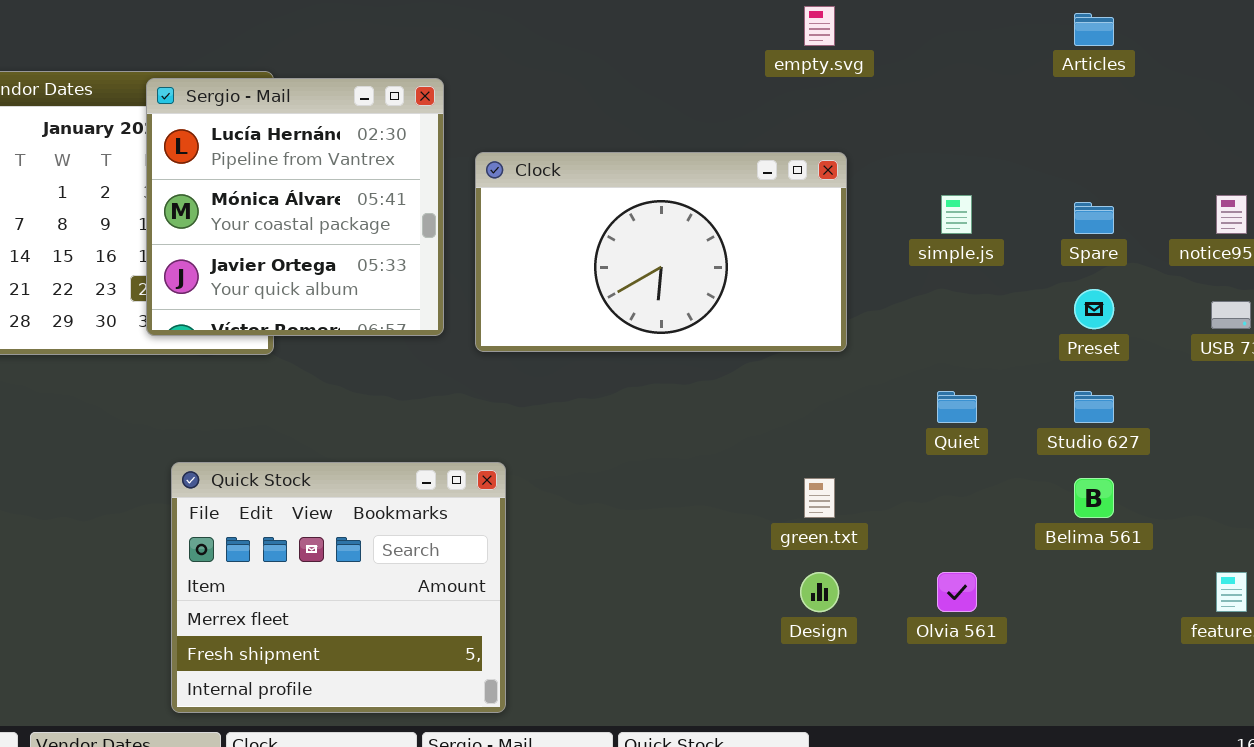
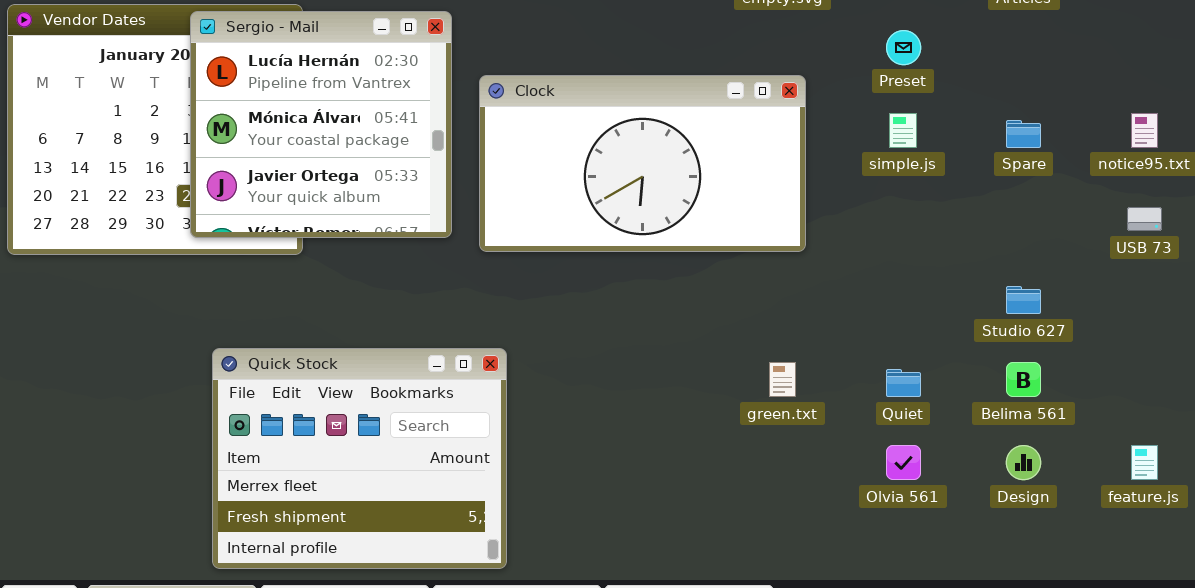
Preset: [1074,289,1114,329] -> [886,30,921,65], moved
Quiet: [937,391,977,423] -> [886,369,921,397], moved
Design: [800,572,839,612] -> [1006,445,1041,480], moved

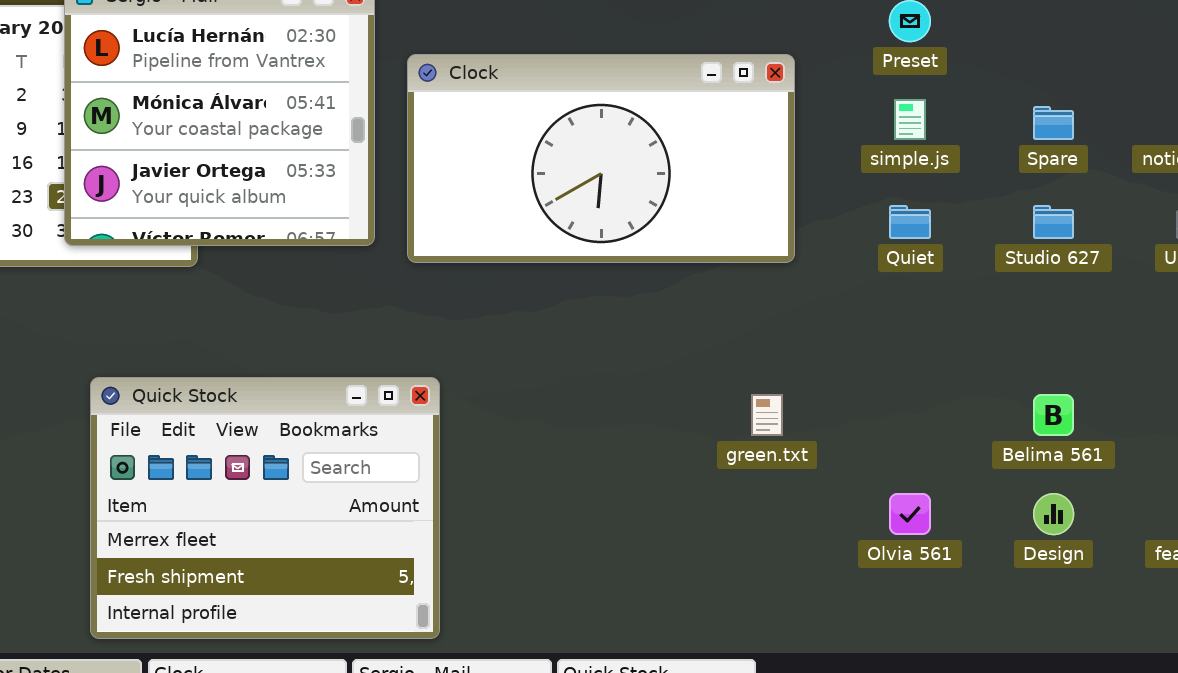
Studio 627: [1006,286,1041,314] -> [1033,205,1074,239], moved
Quiet: [886,369,921,397] -> [889,205,931,239], moved

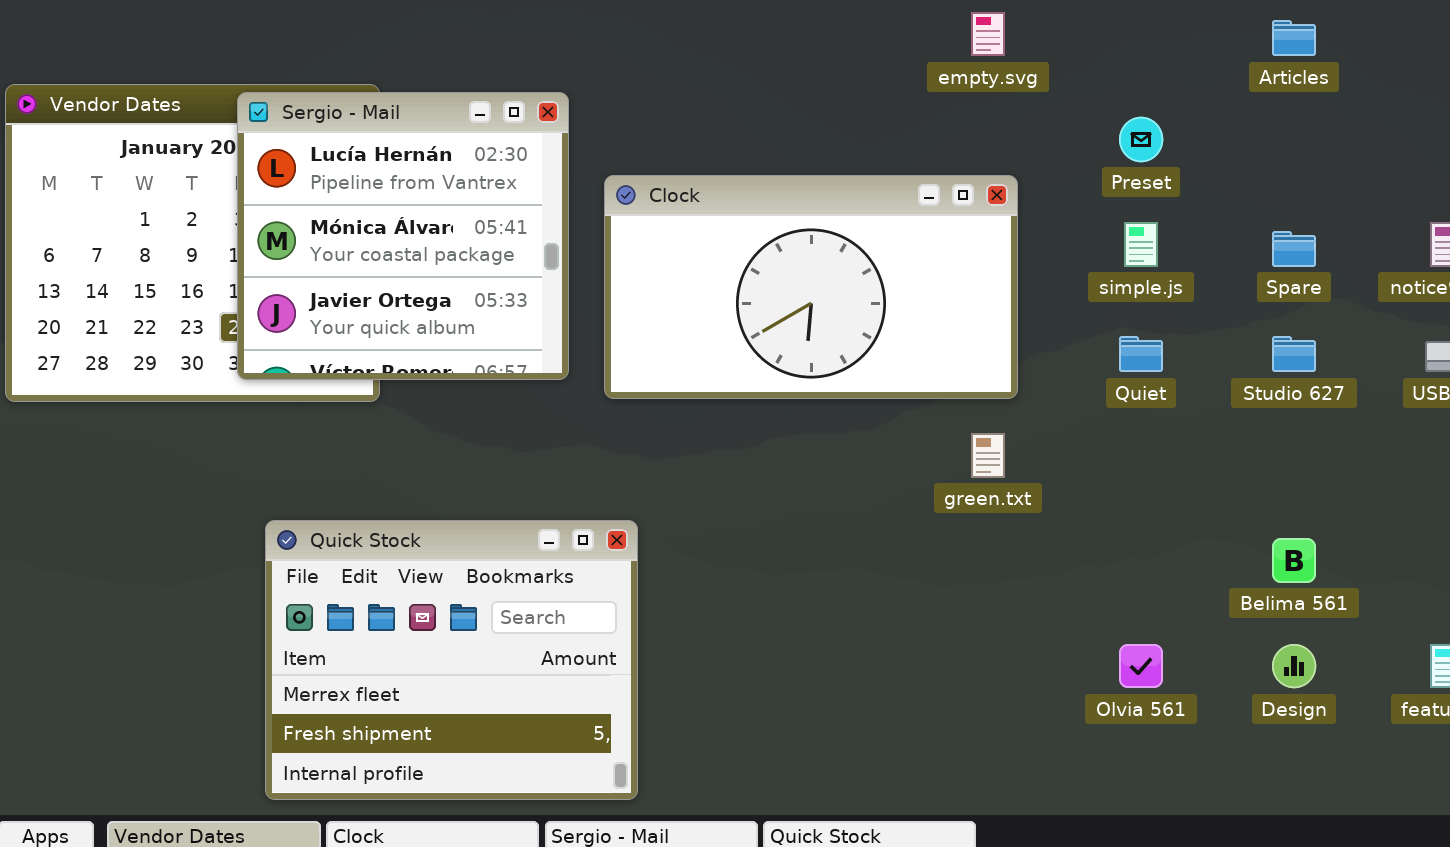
green.txt: [751,394,783,436] -> [971,433,1005,478], moved

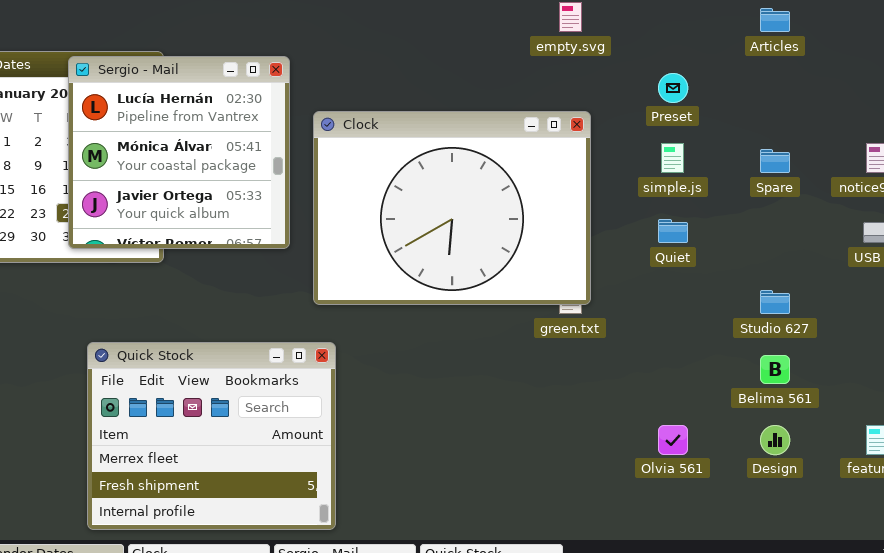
Clock: [604,175,1018,399] -> [313,111,591,305], resized
Studio 627: [1272,336,1316,372] -> [760,290,790,314], moved

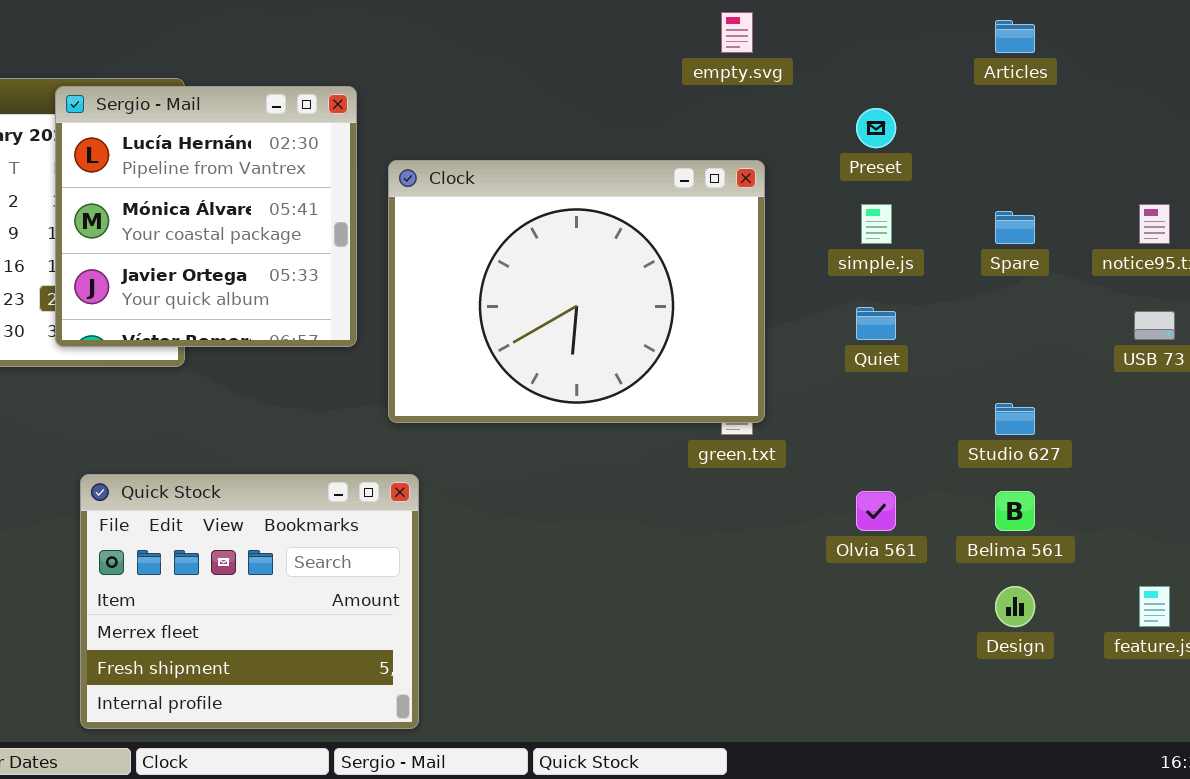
Olvia 561: [658,425,688,455] -> [856,491,896,531], moved

